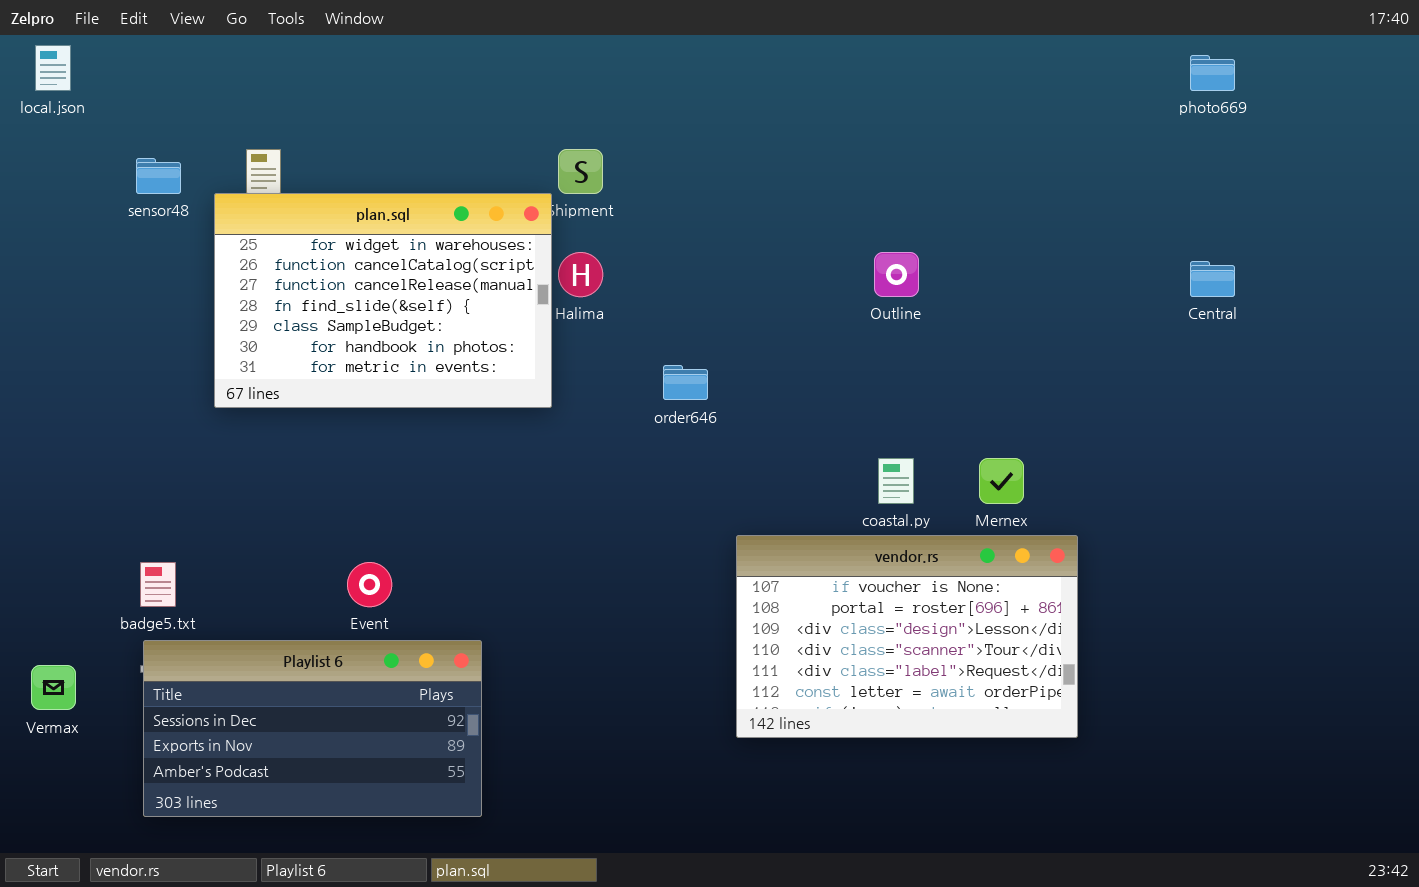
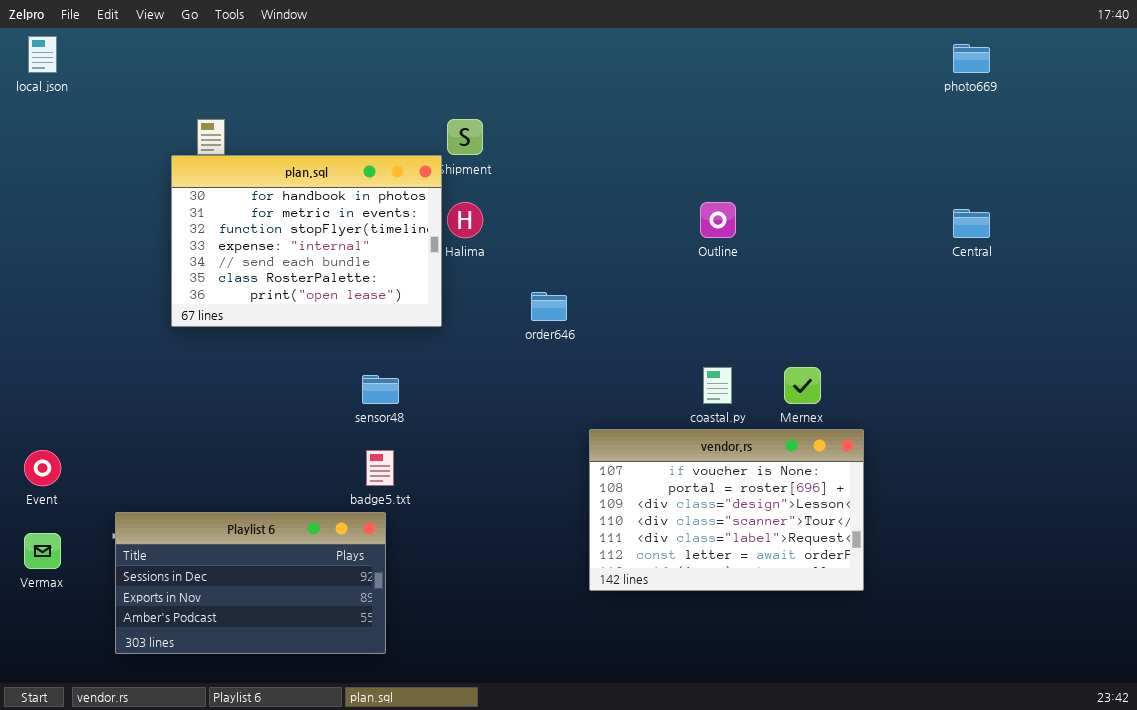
sensor48: [136,158,181,194] -> [362,375,399,404], moved
plan.sql: [214,193,552,408] -> [171,155,442,327], scrolled down 5 rows
badge5.txt: [140,562,176,607] -> [366,450,394,486], moved
Event: [347,562,392,607] -> [24,450,61,486], moved

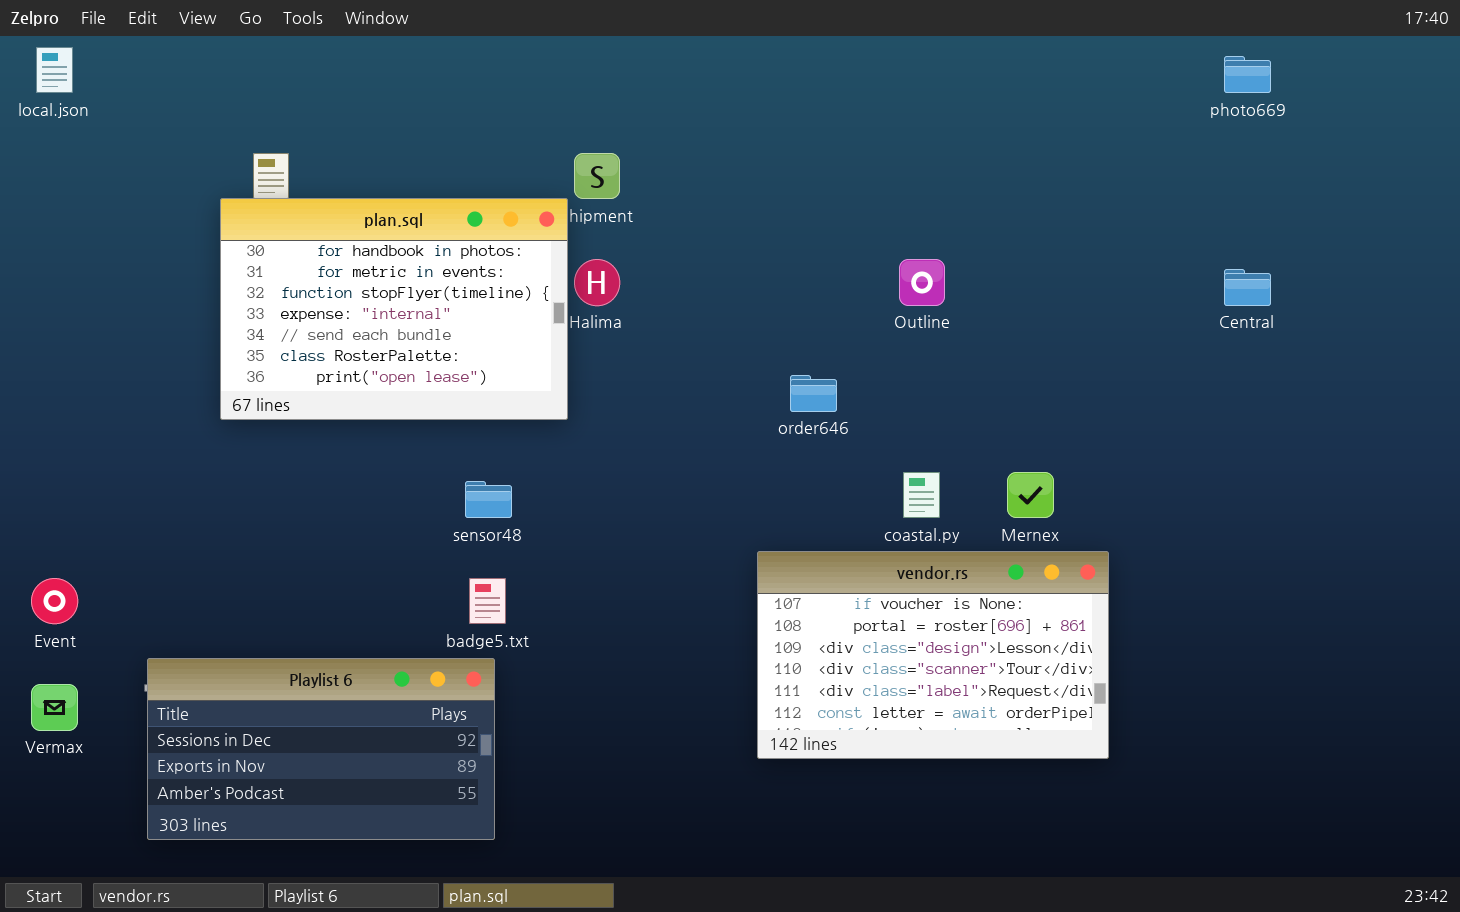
order646: [531,292,567,321] -> [790,375,837,412], moved

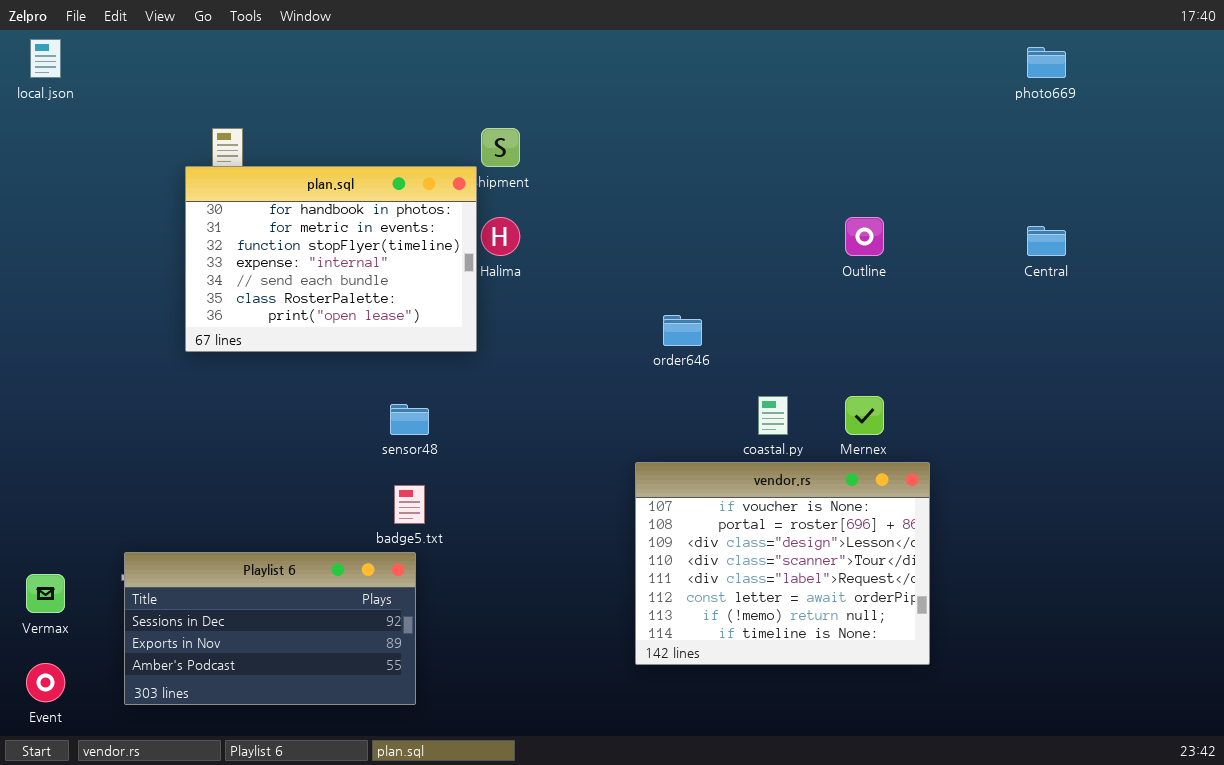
Outline: [899,259,945,306] -> [845,217,884,256], moved
vendor.rs: [757,551,1109,759] -> [635,462,930,665], resized
Event: [31,578,78,624] -> [26,663,65,702], moved

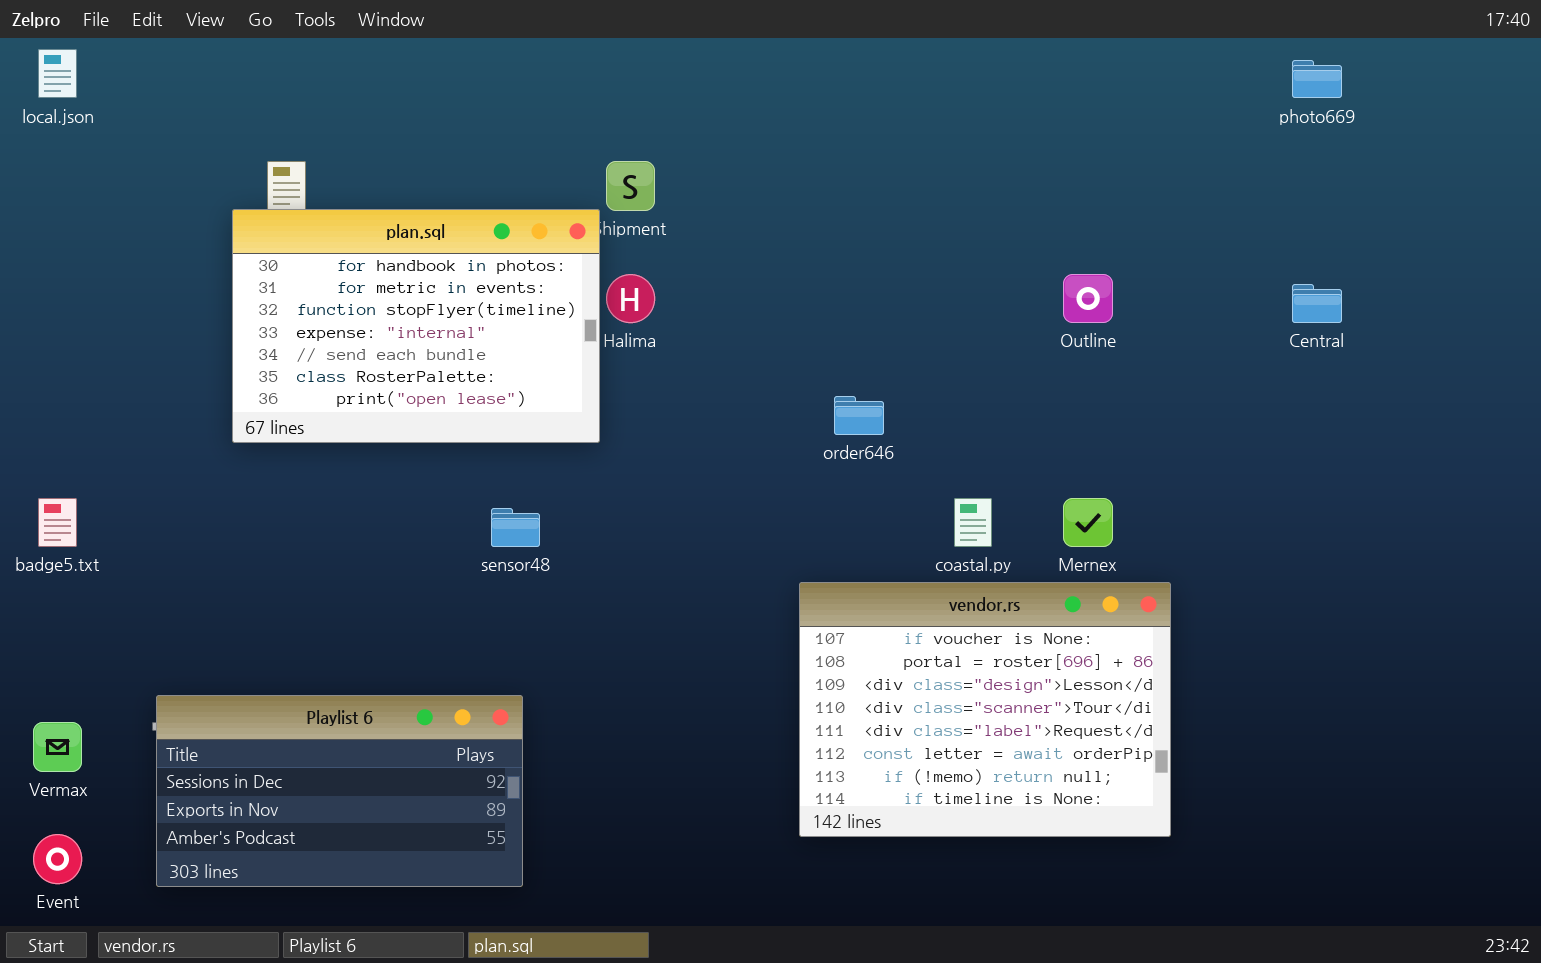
badge5.txt: [394,485,425,524] -> [38,498,77,547], moved

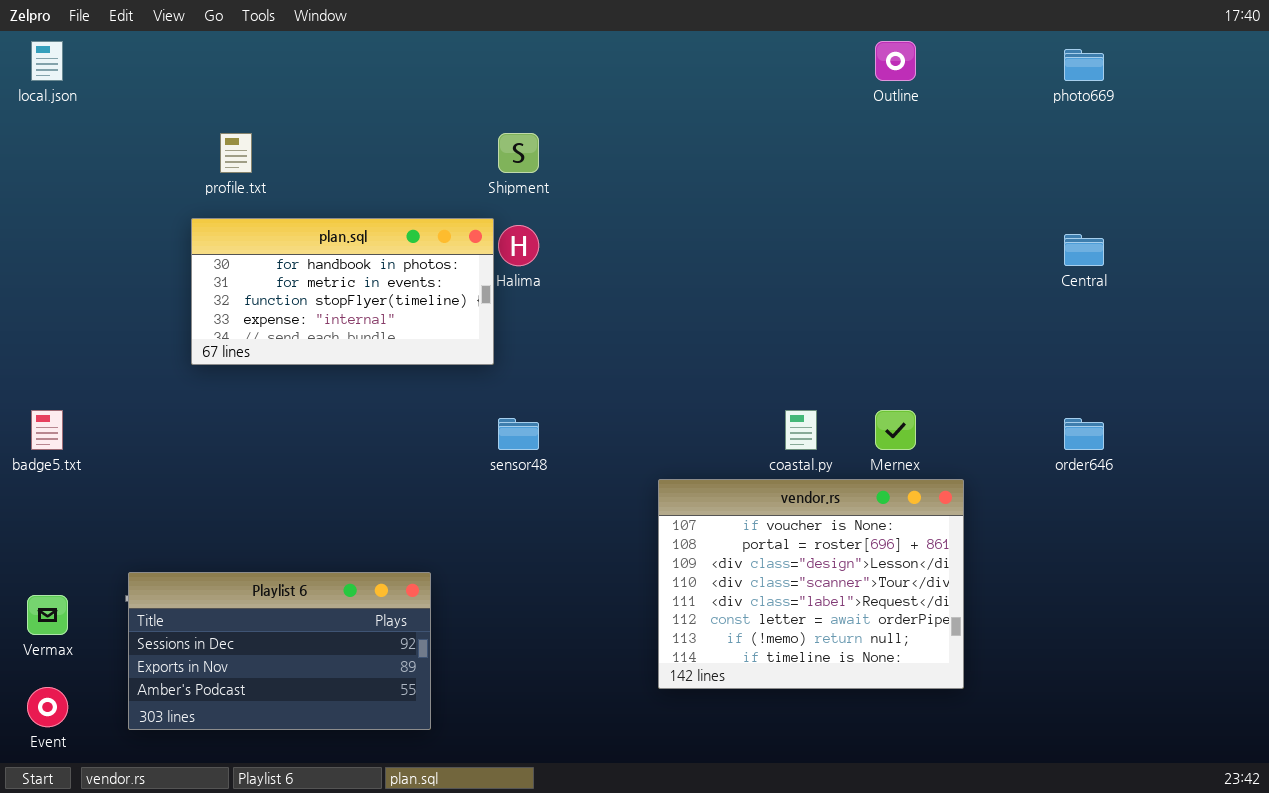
plan.sql: [232,209,600,443] -> [191,218,494,365], resized
Outline: [1063,274,1113,323] -> [875,41,916,81], moved
order646: [834,396,884,435] -> [1064,418,1104,450], moved
sensor48: [491,508,540,547] -> [498,418,539,450], moved

